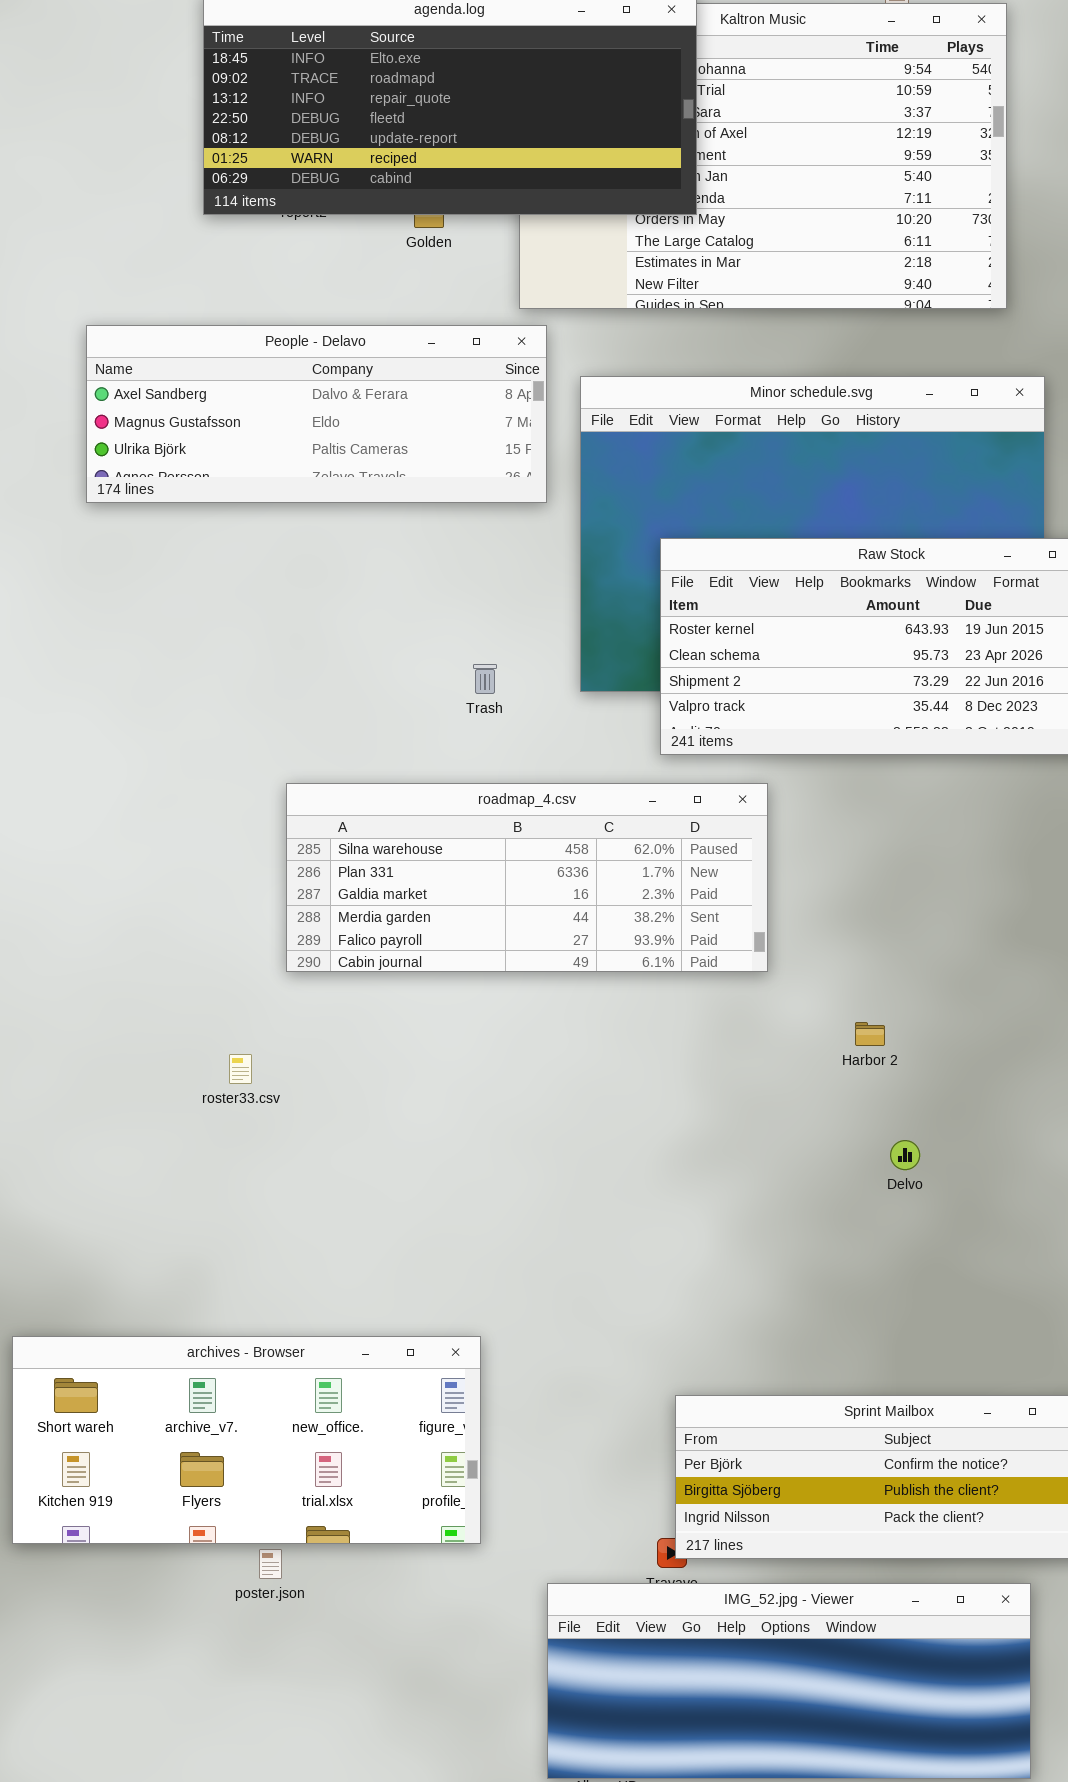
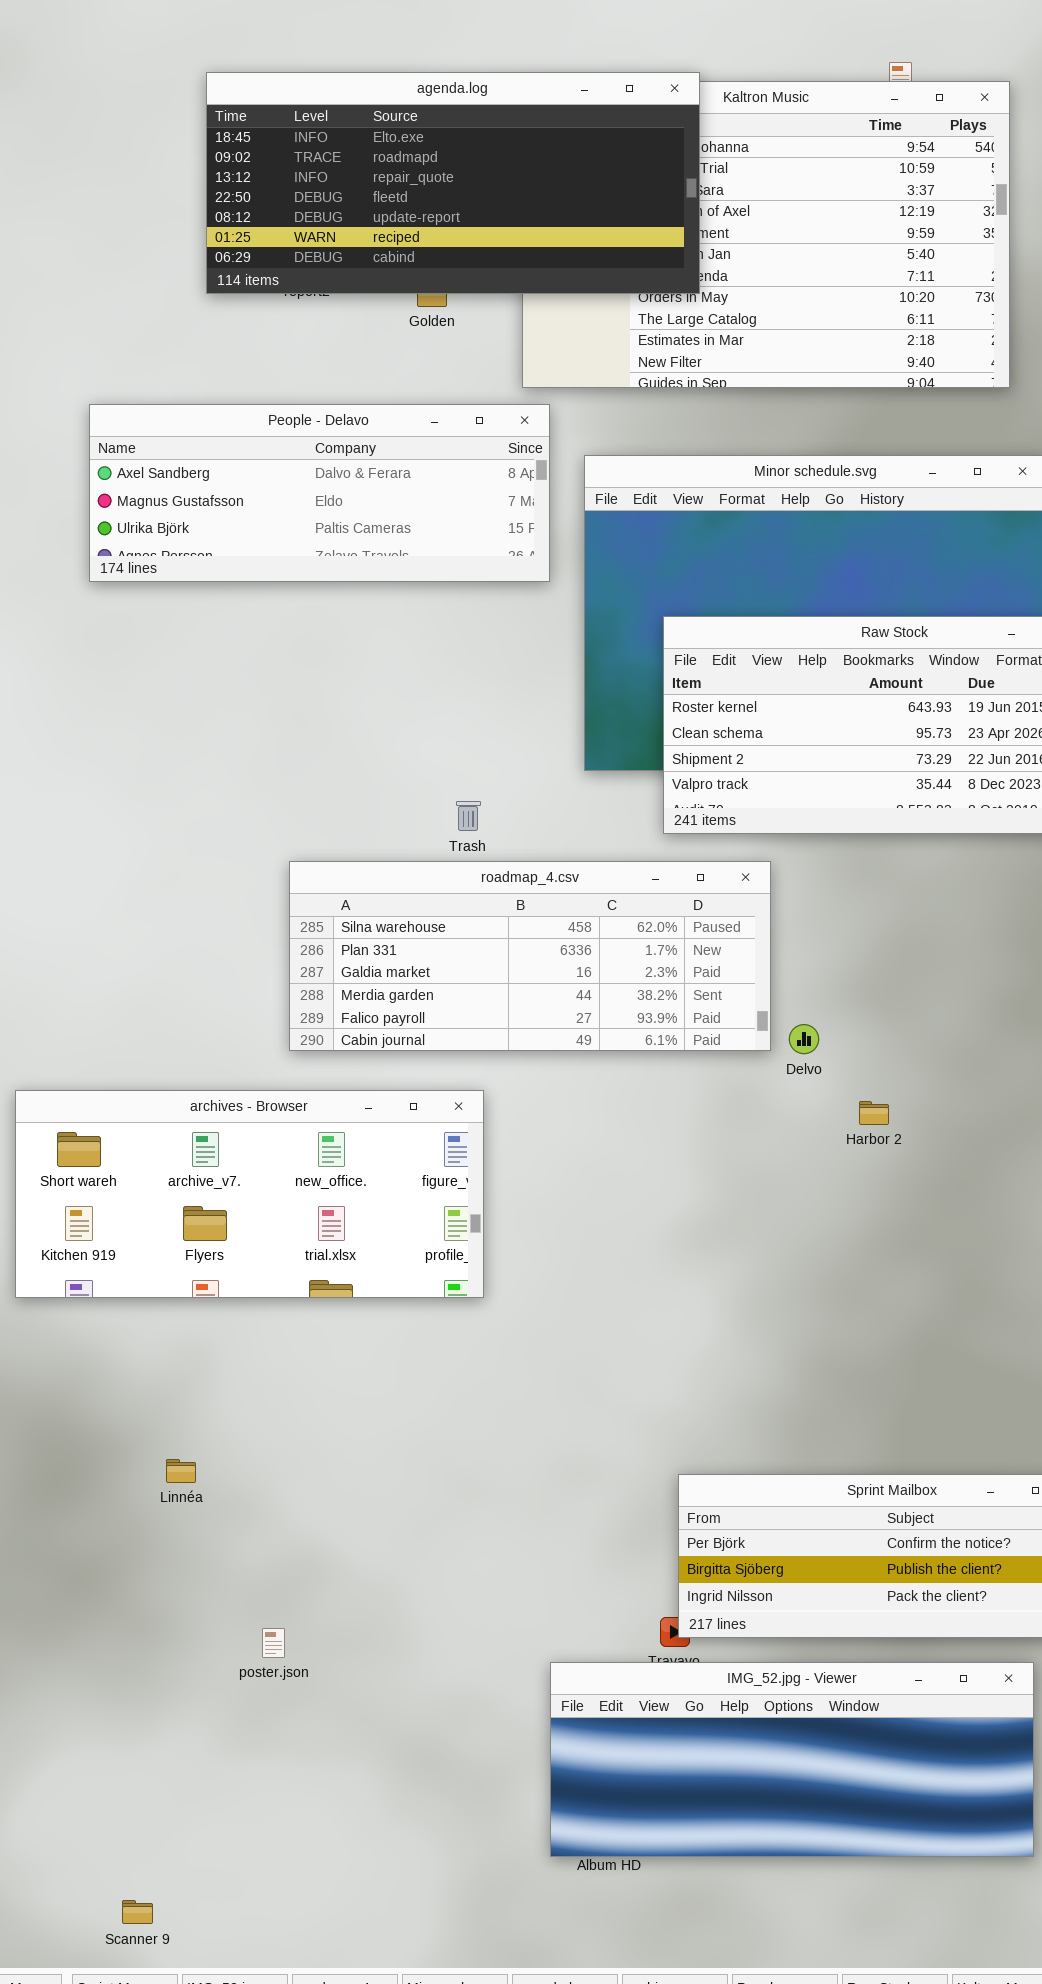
Trash: [473,664,497,694] -> [456,801,481,831], moved
Delvo: [890,1140,920,1170] -> [789,1024,819,1054], moved
archives - Browser: [12,1336,481,1544] -> [15,1090,484,1298], moved

